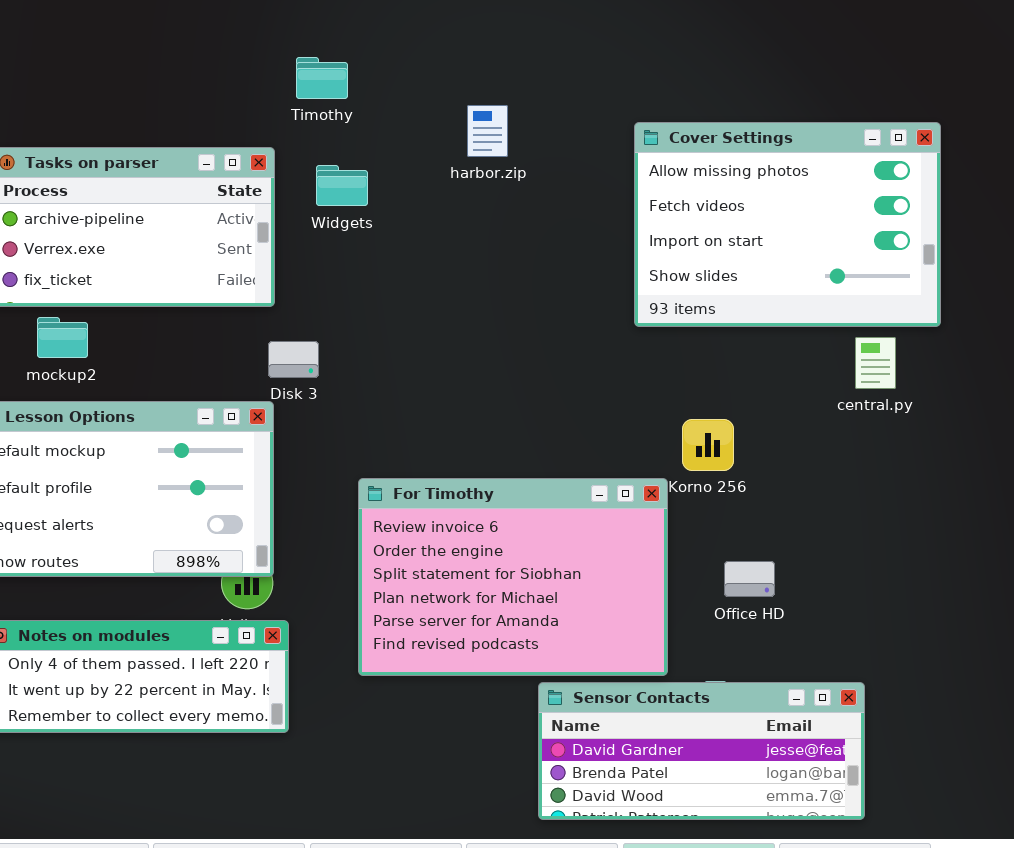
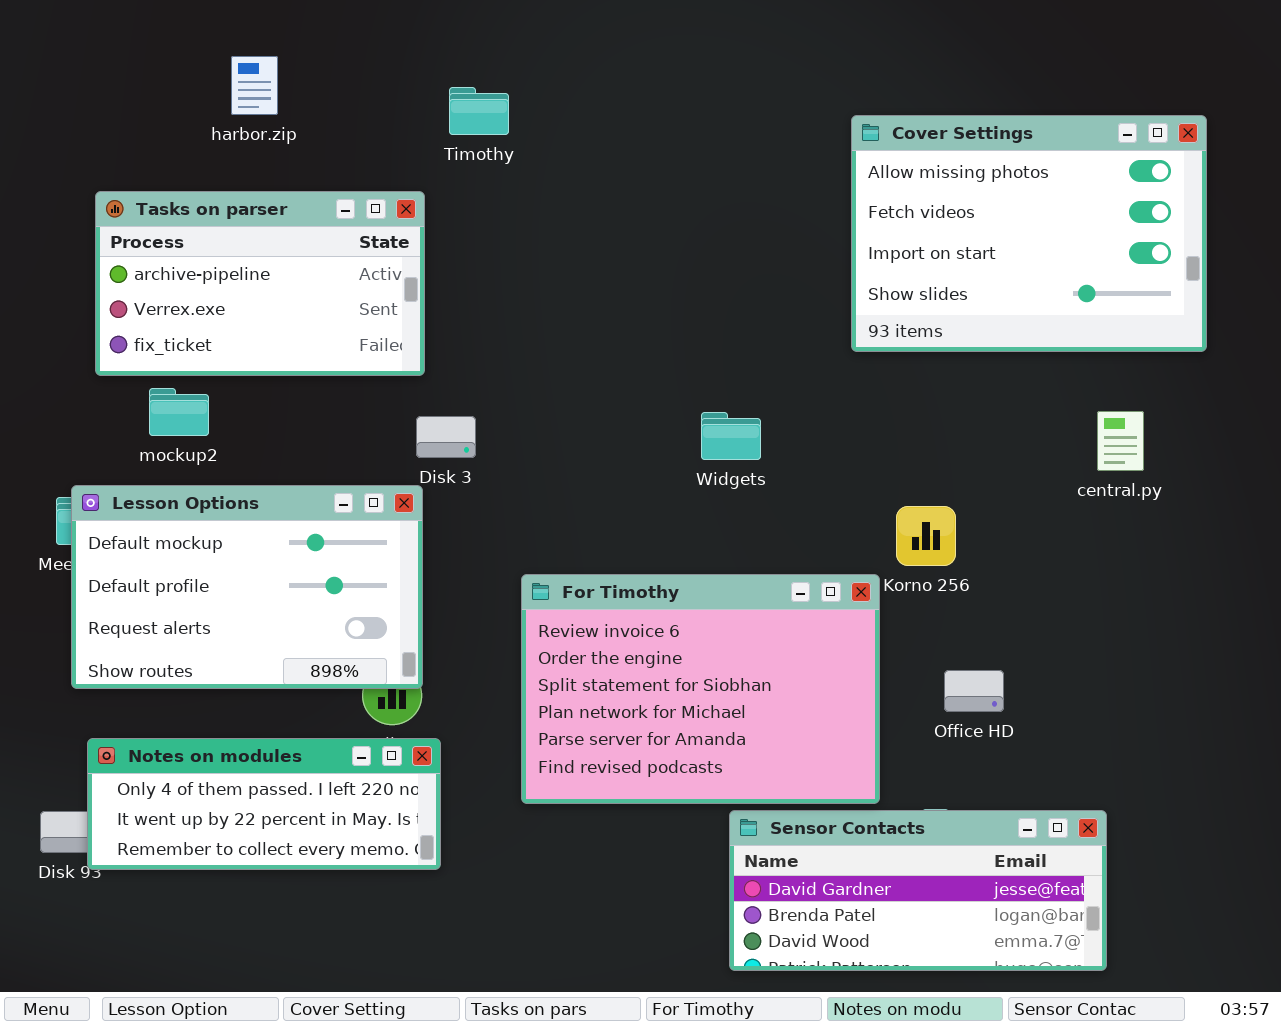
harbor.zip: [467,105,508,157] -> [231,56,278,115], moved
Cover Settings: [634,122,941,327] -> [851,115,1207,352], moved
Widgets: [316,165,368,206] -> [701,412,761,460], moved

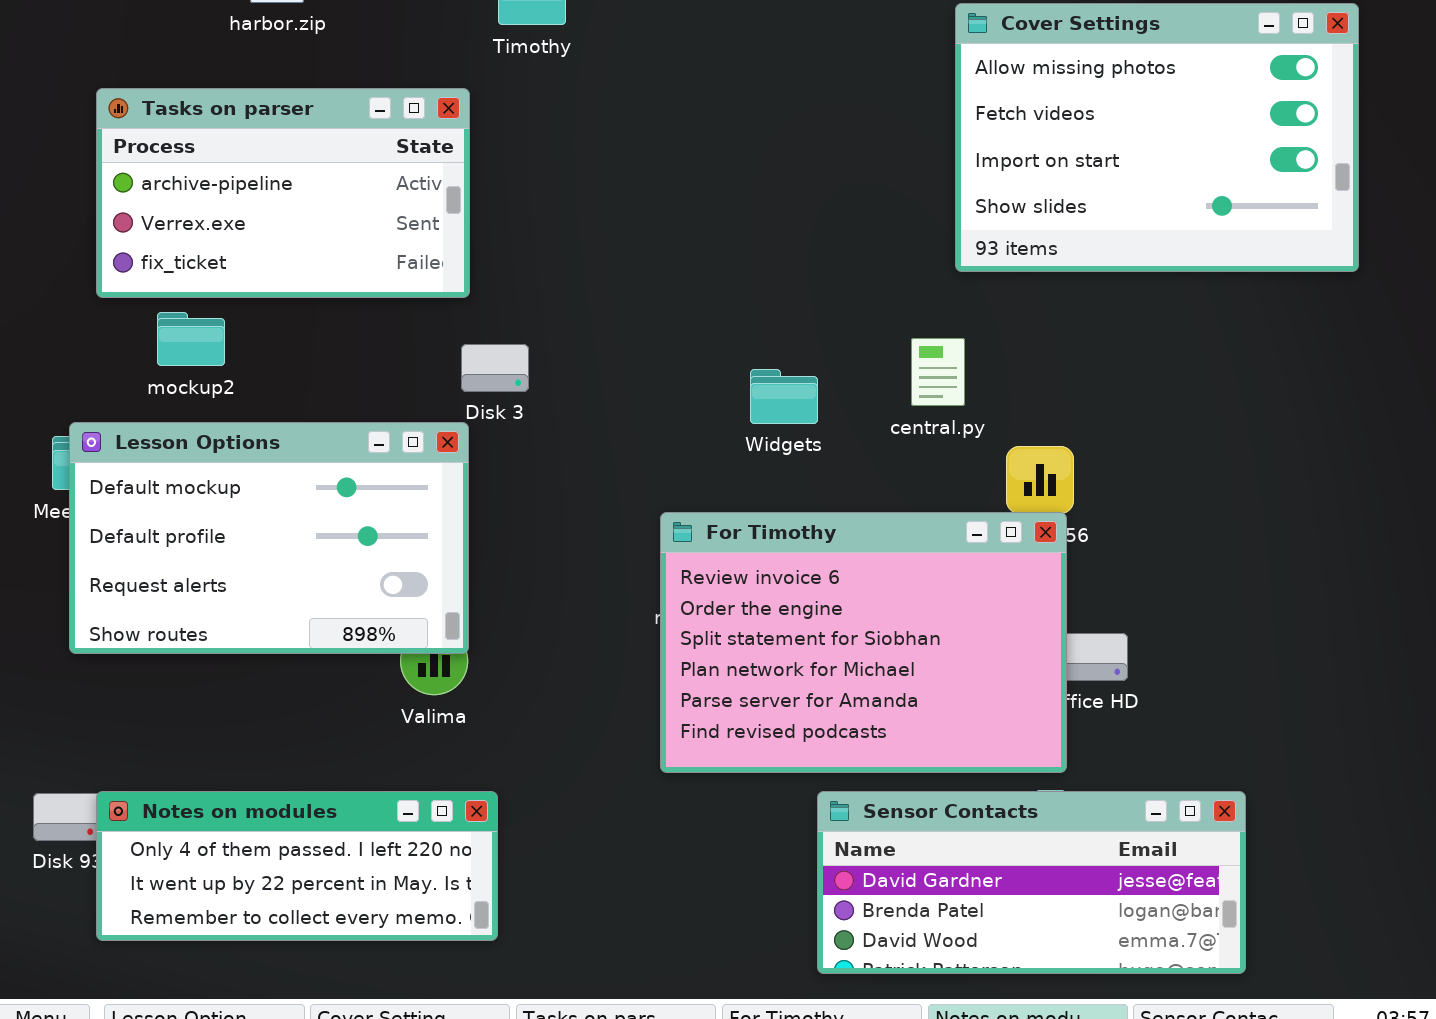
central.py: [1097,411,1144,471] -> [911,338,965,406], moved
Widgets: [701,412,761,460] -> [750,369,818,424], moved
For Timothy: [521,574,880,804] -> [660,512,1067,773], moved
Notes on modules: [87,738,441,870] -> [96,791,498,941], moved

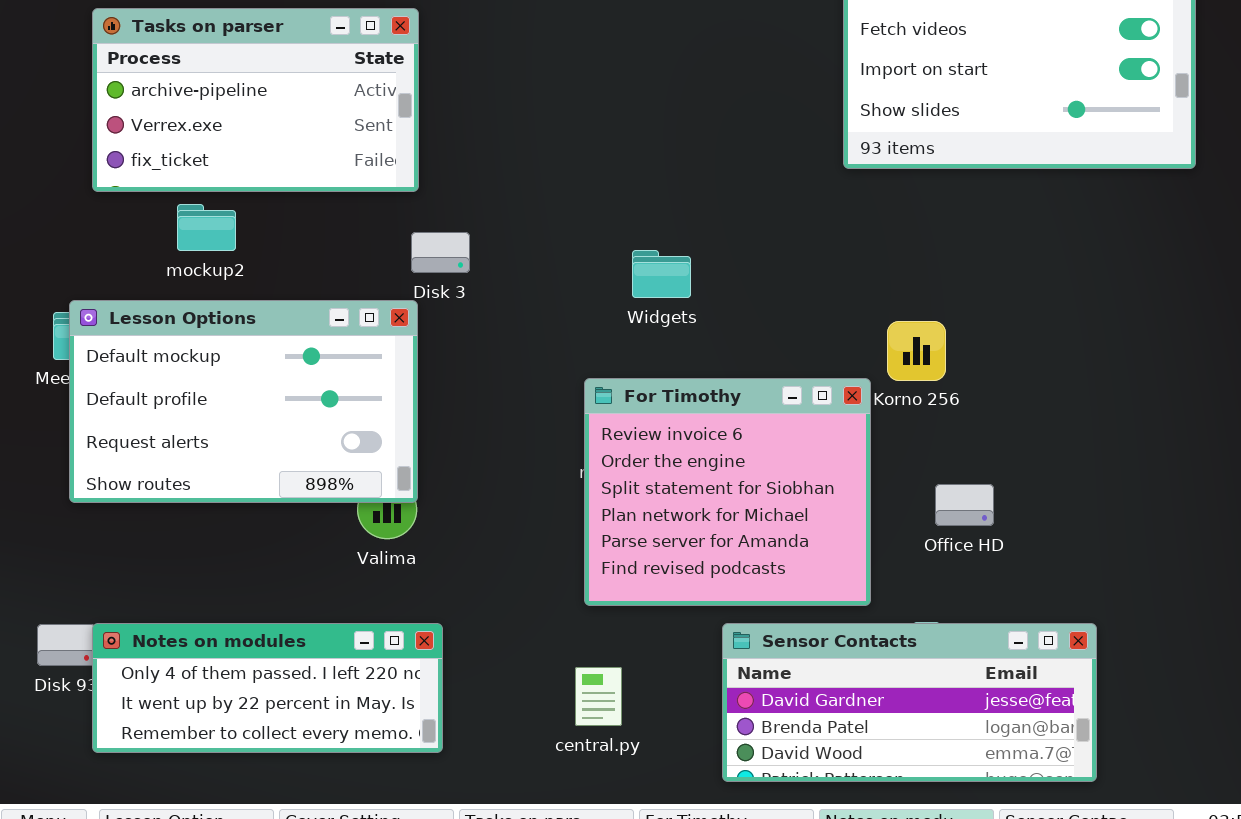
mockup2: [157,312,225,366] -> [177,204,236,251], moved
central.py: [911,338,965,406] -> [575,667,622,726], moved
Widgets: [750,369,818,424] -> [632,250,691,298], moved
For Timothy: [660,512,1067,773] -> [584,378,871,606], resized

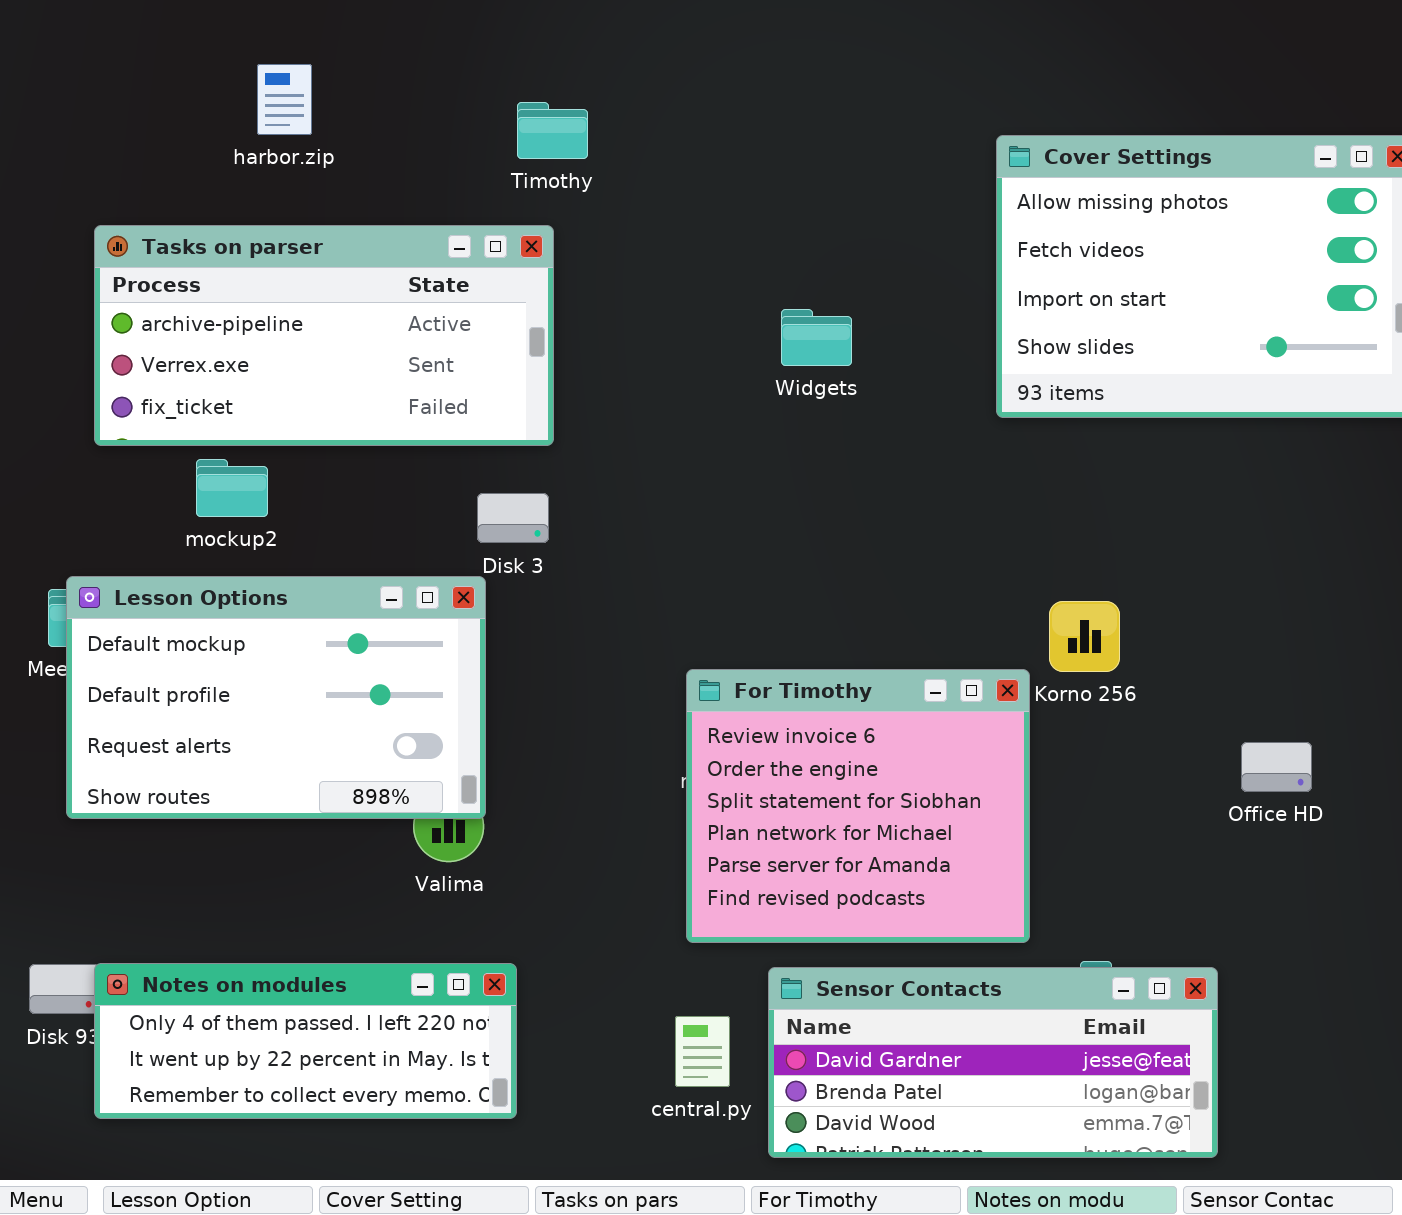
Tasks on parser: [92,8,419,192] -> [94,225,554,446], resized
Widgets: [632,250,691,298] -> [781,309,852,366], moved
Office HD: [935,484,994,526] -> [1241,742,1312,792], moved
Sensor Contacts: [722,623,1097,782] -> [768,967,1218,1158], moved

